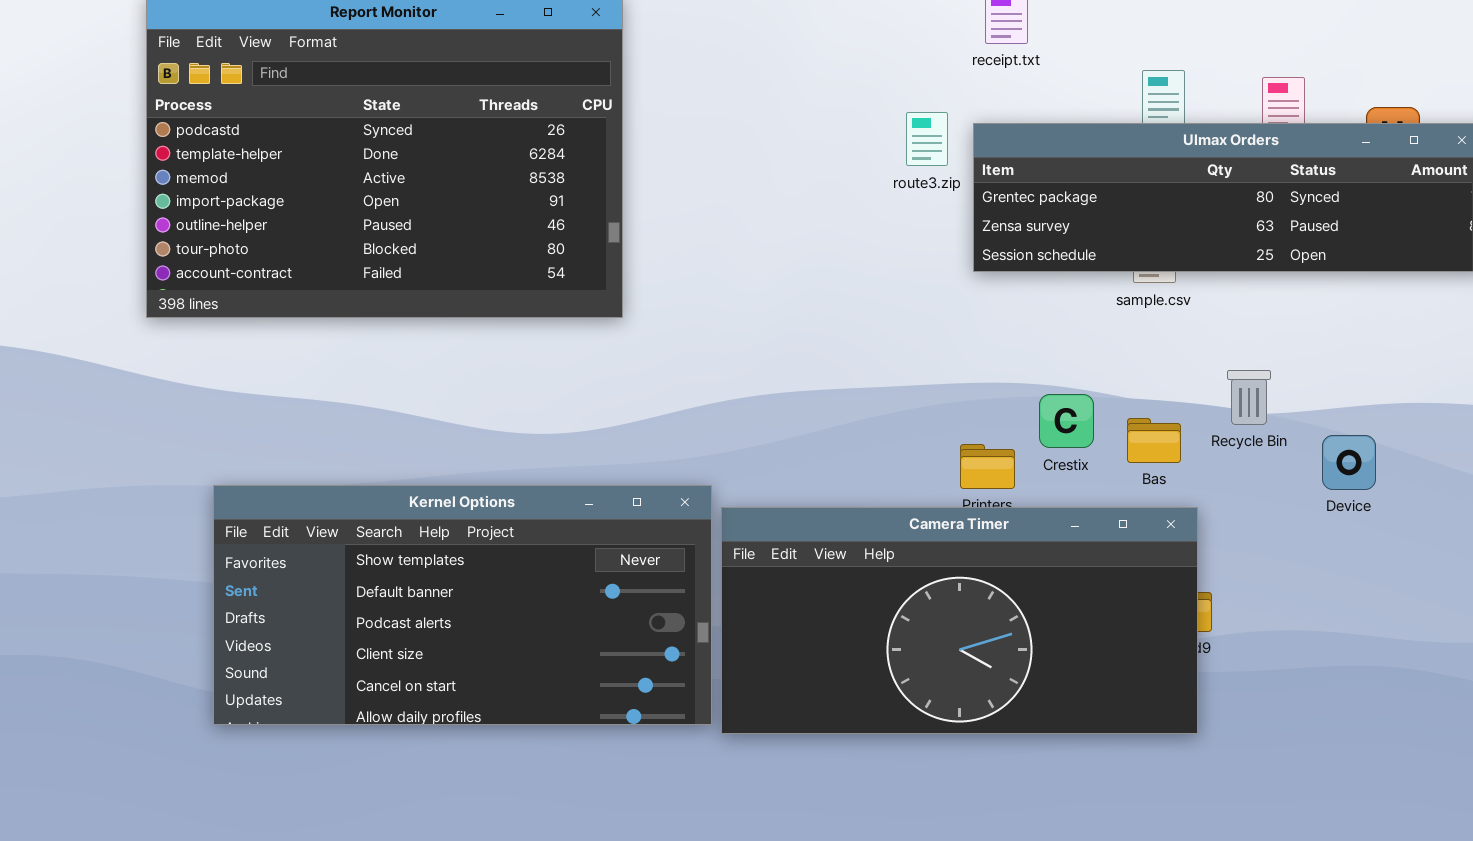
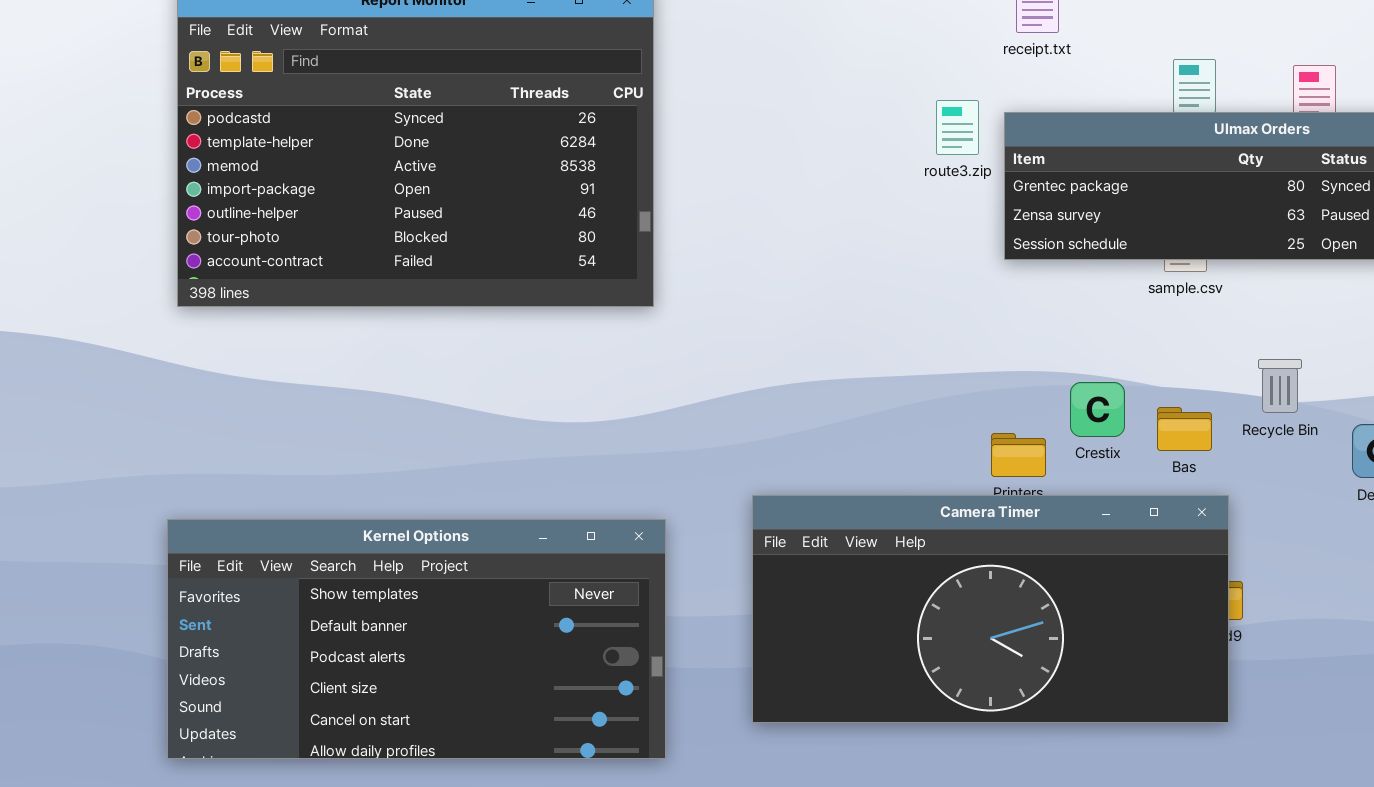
Kernel Options: [213,485,712,725] -> [167,519,666,759], moved

